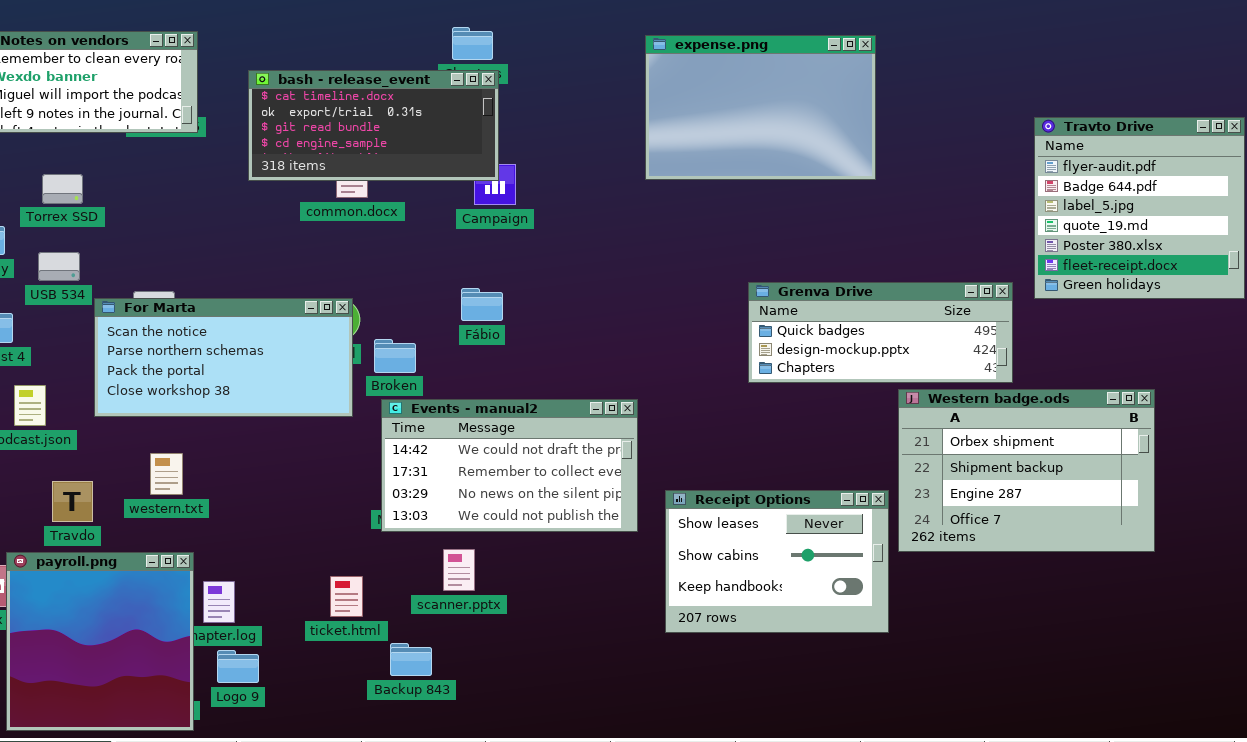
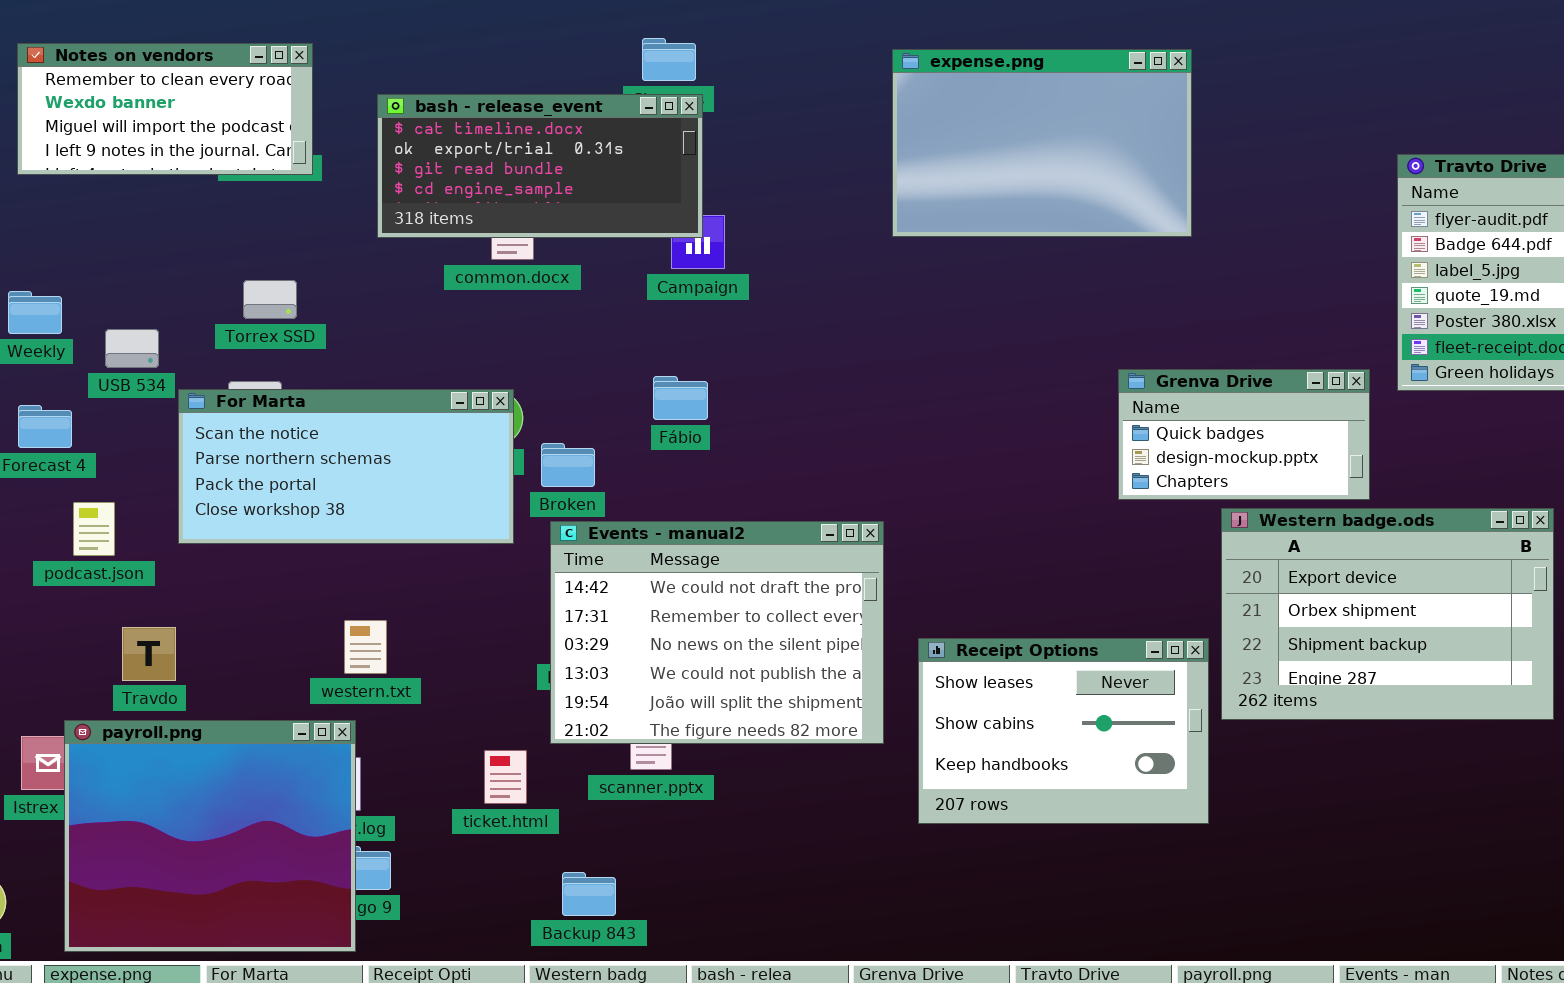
Torrex SSD: [42,174,83,204] -> [243,280,297,319], moved
Grenva Drive: [748,282,1013,383] -> [1118,369,1370,500], resized
Western badge.ods: [898,389,1155,552] -> [1221,508,1554,720], scrolled up 1 row
Events - manual2: [381,399,638,532] -> [550,521,884,744], resized
western.txt: [150,453,183,495] -> [344,620,387,674], moved
payroll.png: [6,552,194,731] -> [64,720,356,952], resized
Backup 843: [390,643,432,676] -> [562,872,616,916], moved

